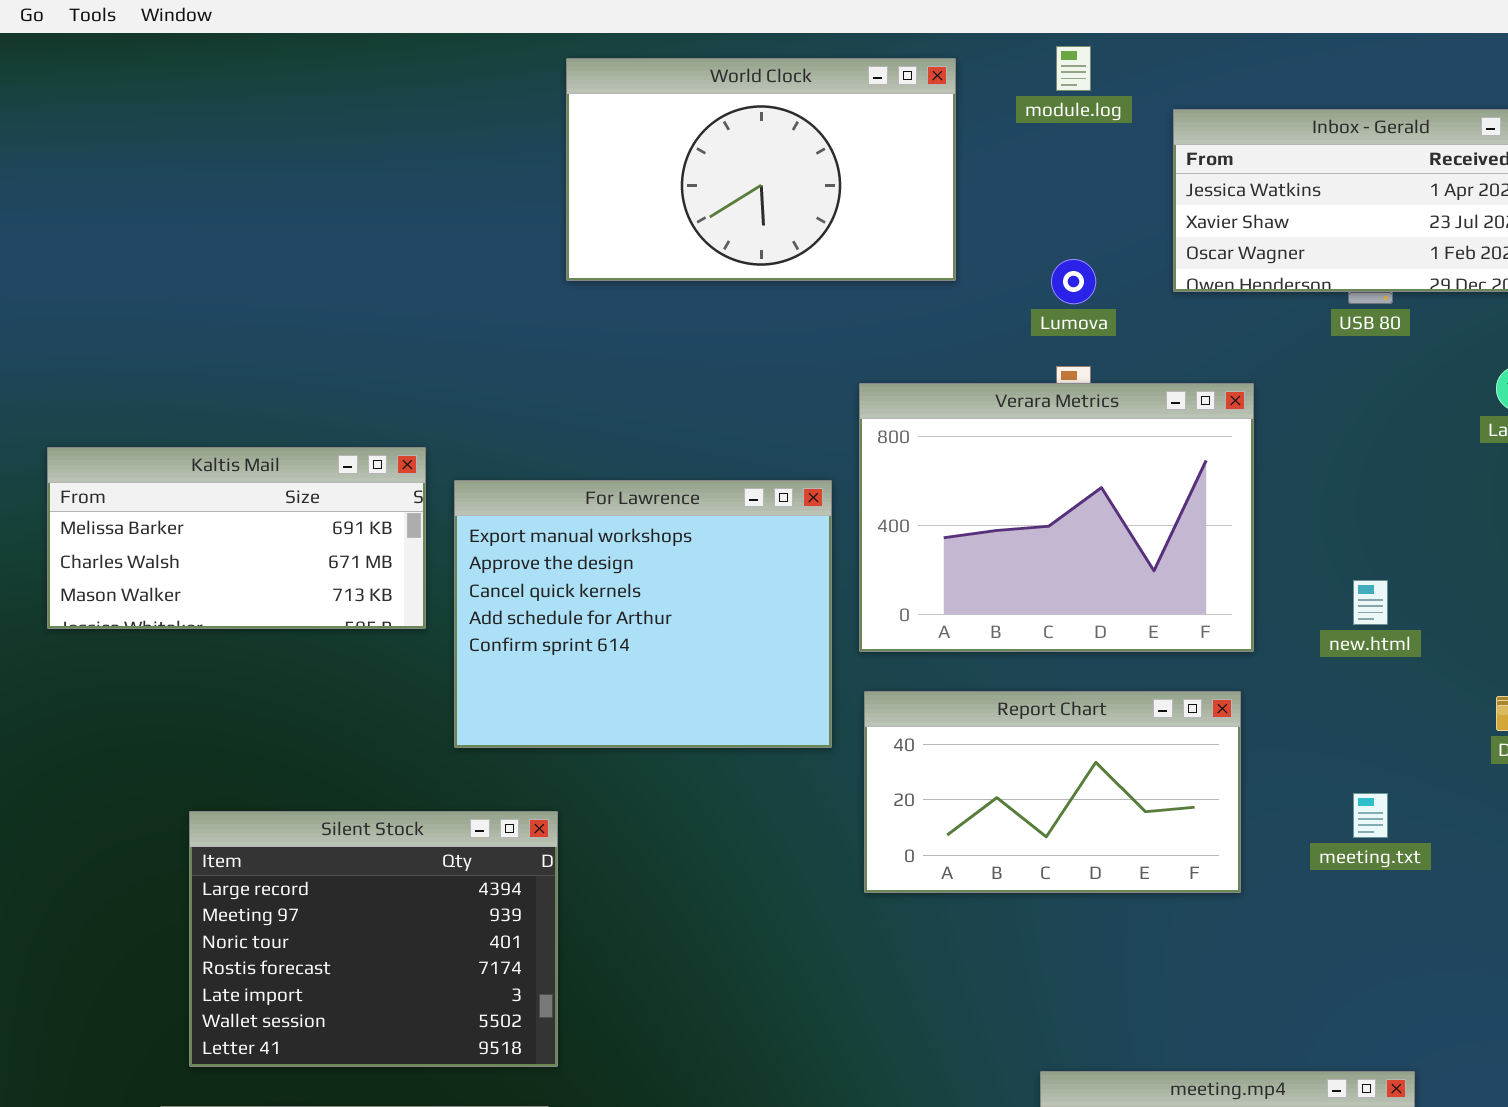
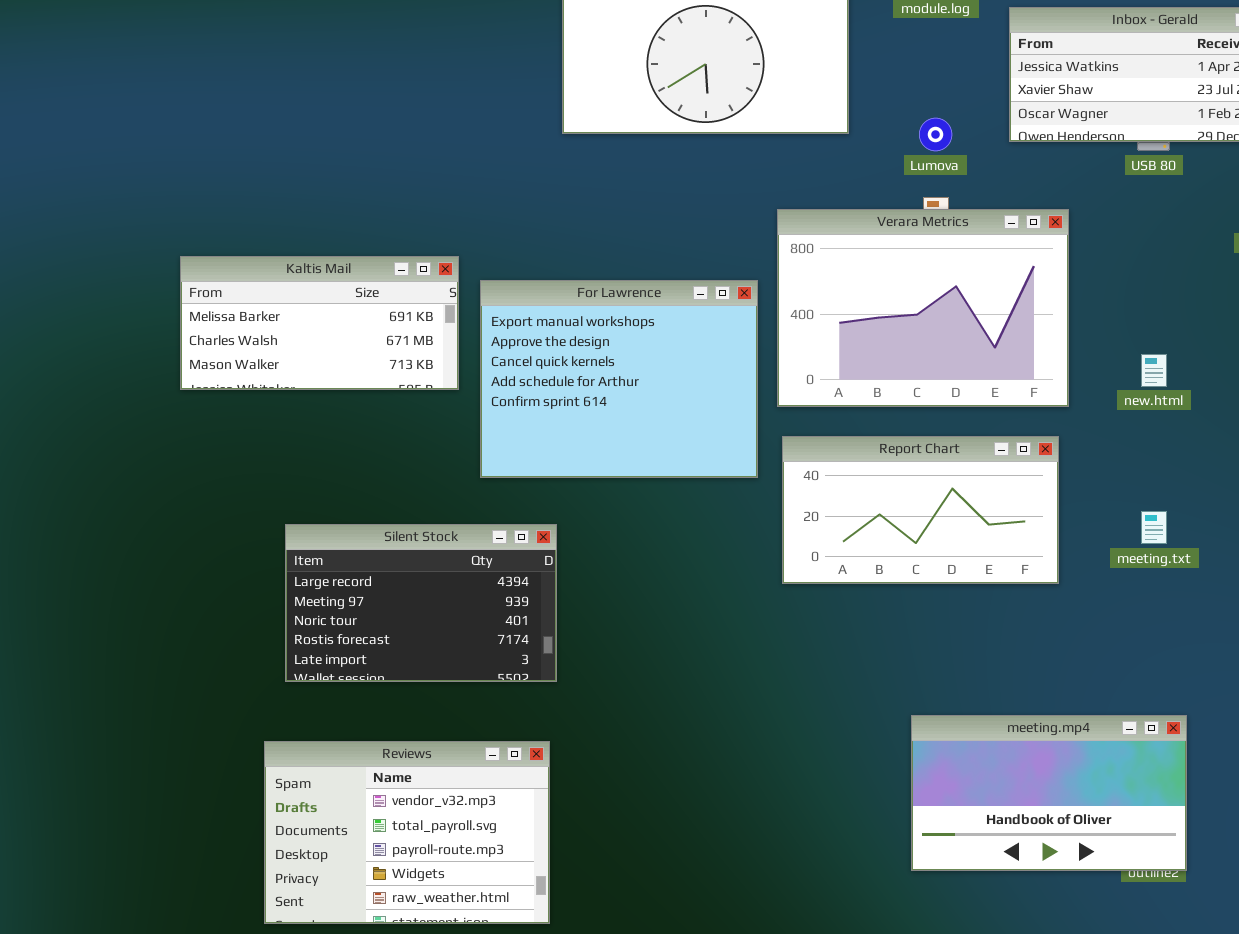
Silent Stock: [189,811,558,1067] -> [285,524,557,682], resized

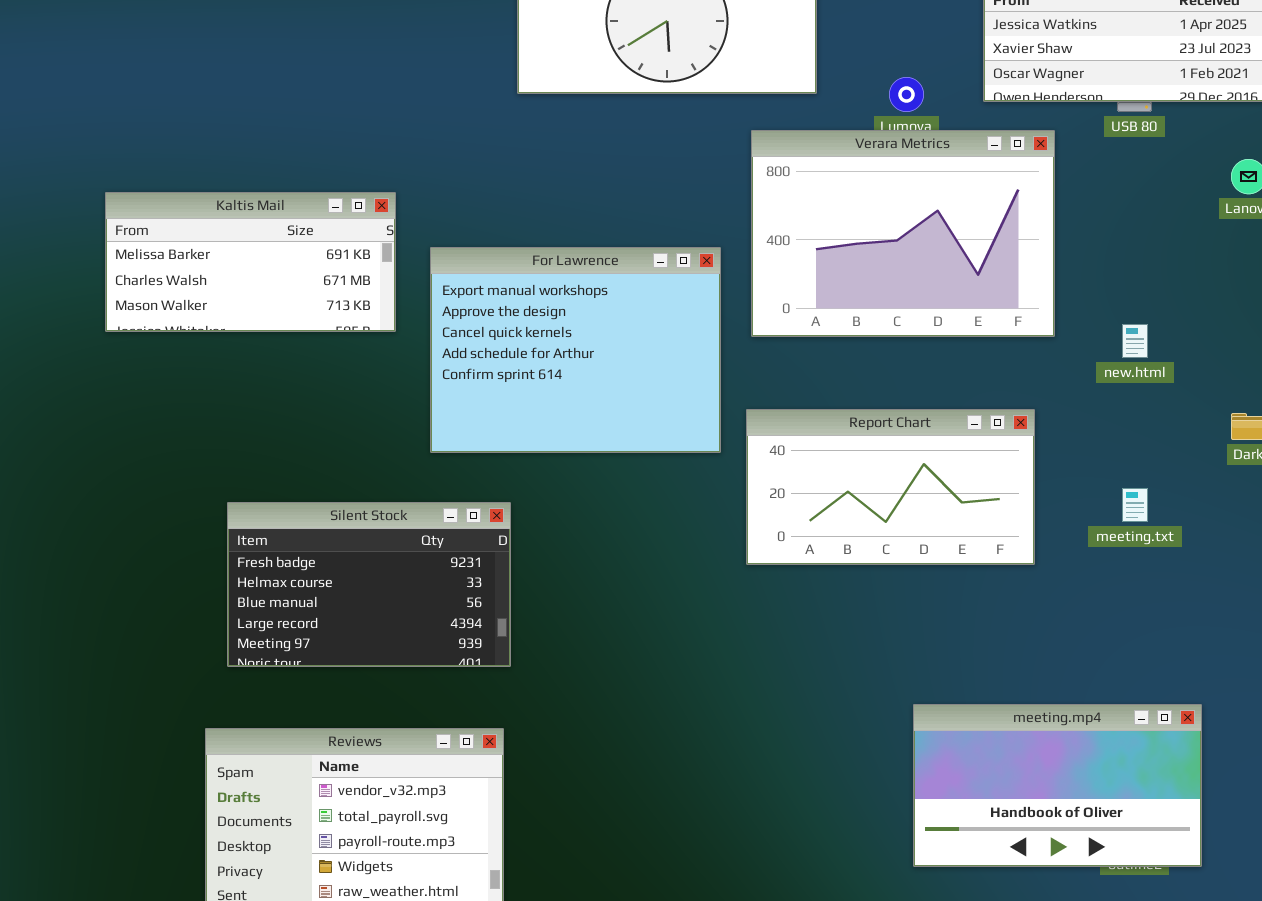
Verara Metrics: [777,209,1069,407] -> [751,130,1055,337], moved
Kaltis Mail: [180,256,459,390] -> [105,192,396,332], moved
Silent Stock: [285,524,557,682] -> [227,502,511,667], scrolled up 3 rows
meeting.mp4: [911,715,1187,871] -> [913,704,1202,867], moved

